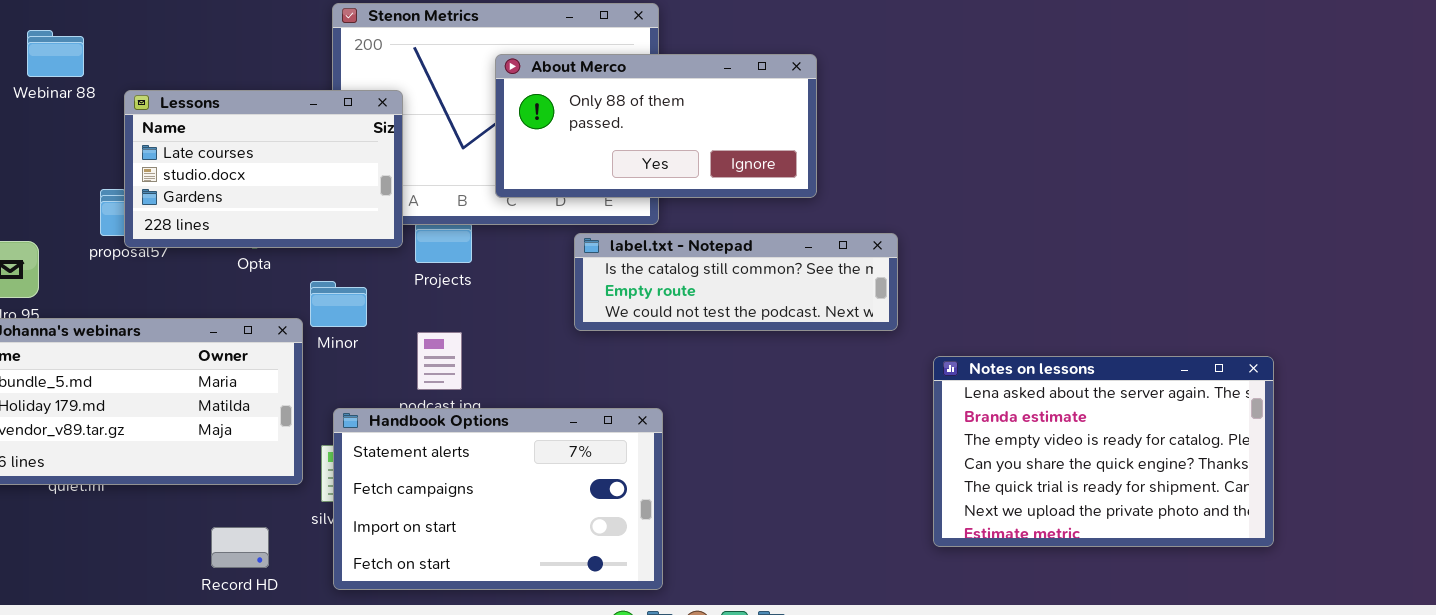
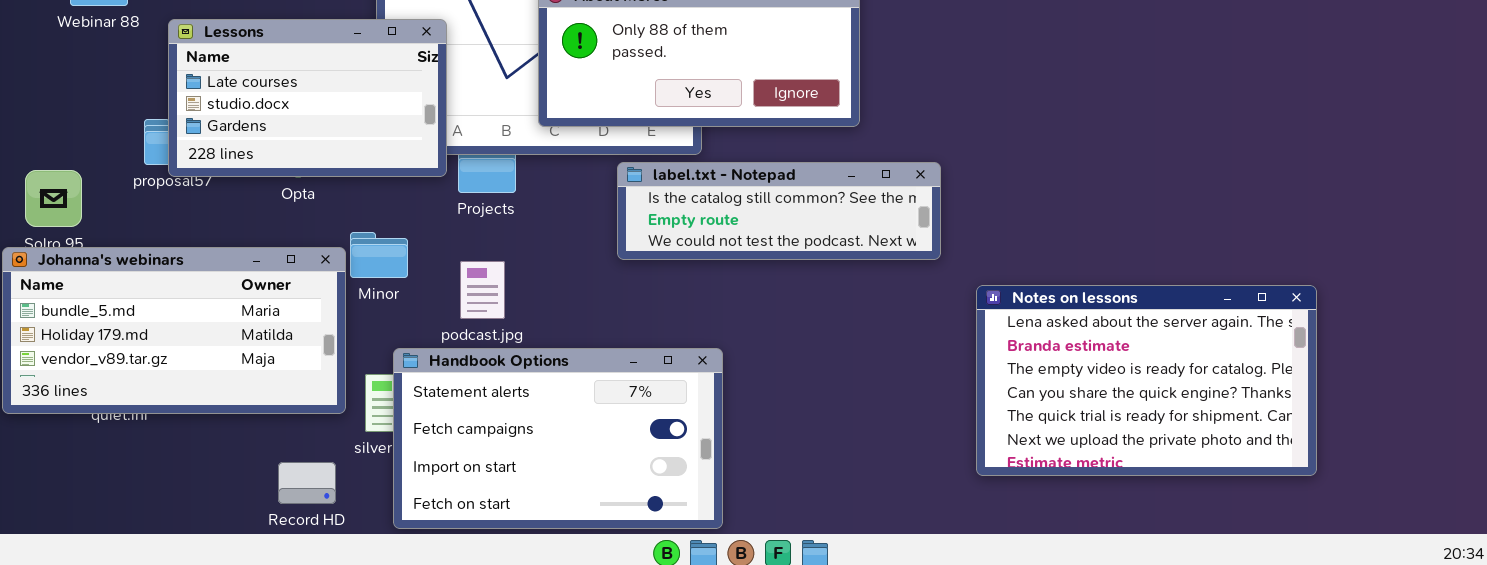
Minor: [310,281,367,327] -> [350,232,408,278], moved
Handbook Options: [333,408,663,590] -> [393,348,723,529], moved
Record HD: [211,527,269,568] -> [278,462,336,504], moved

